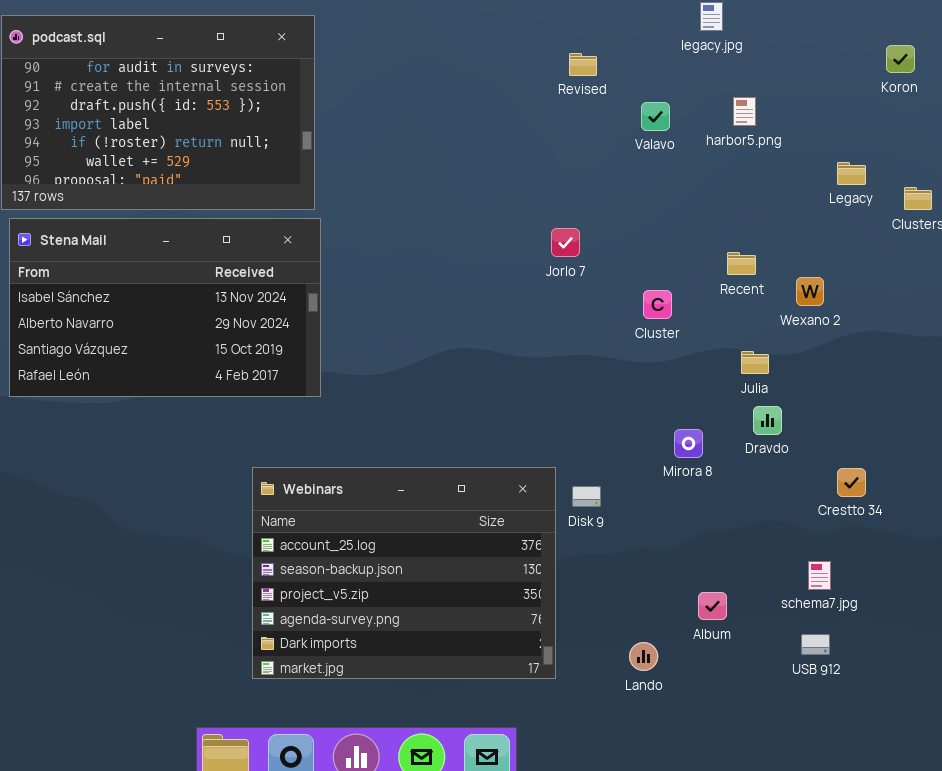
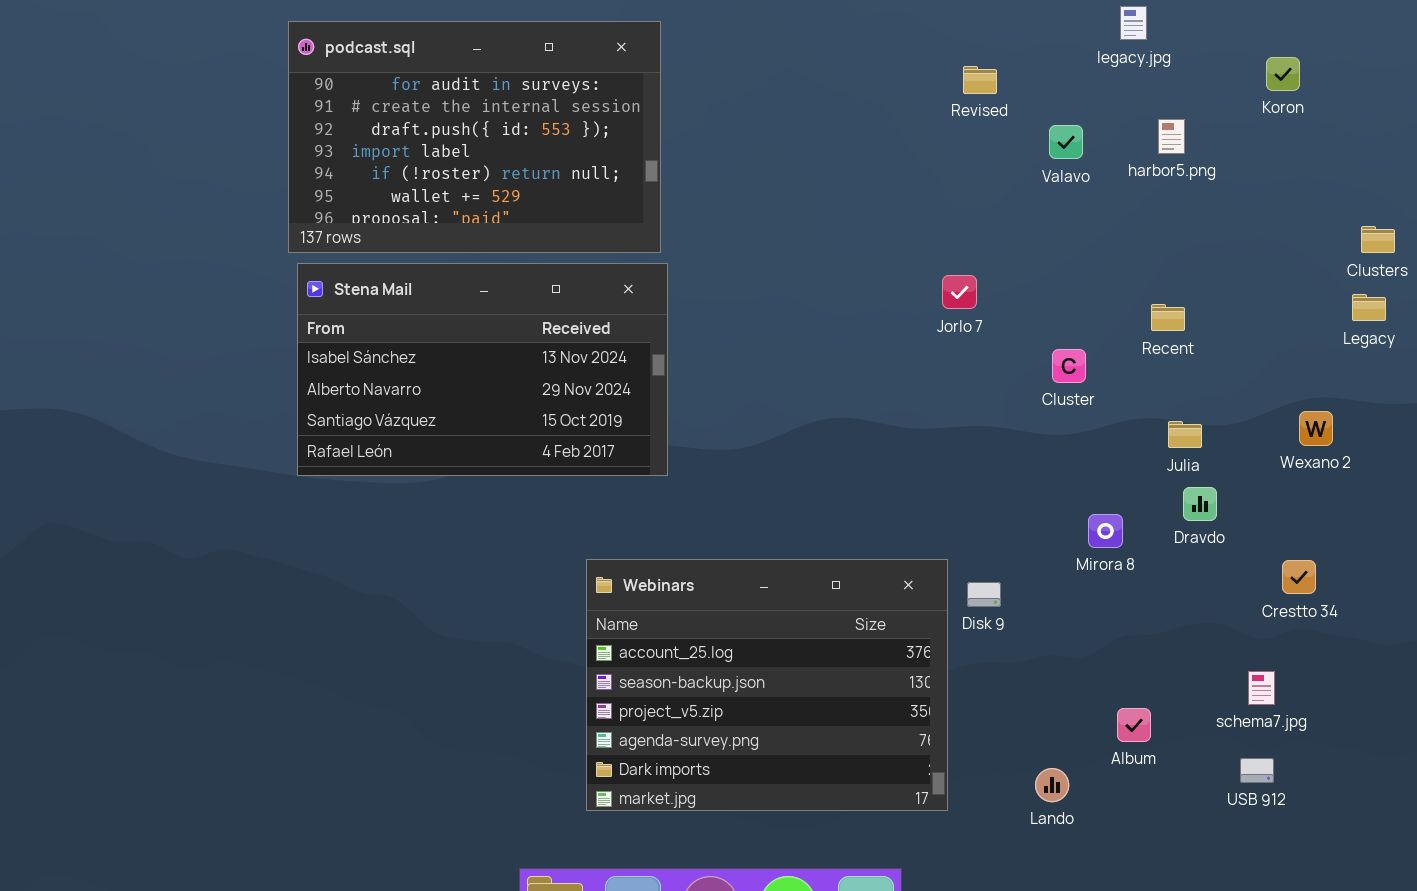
Koron: [886,45,915,73] -> [1266,57,1300,91], moved
Legacy: [837,162,866,185] -> [1352,294,1386,321], moved
Wexano 2: [796,277,824,306] -> [1299,411,1333,446], moved

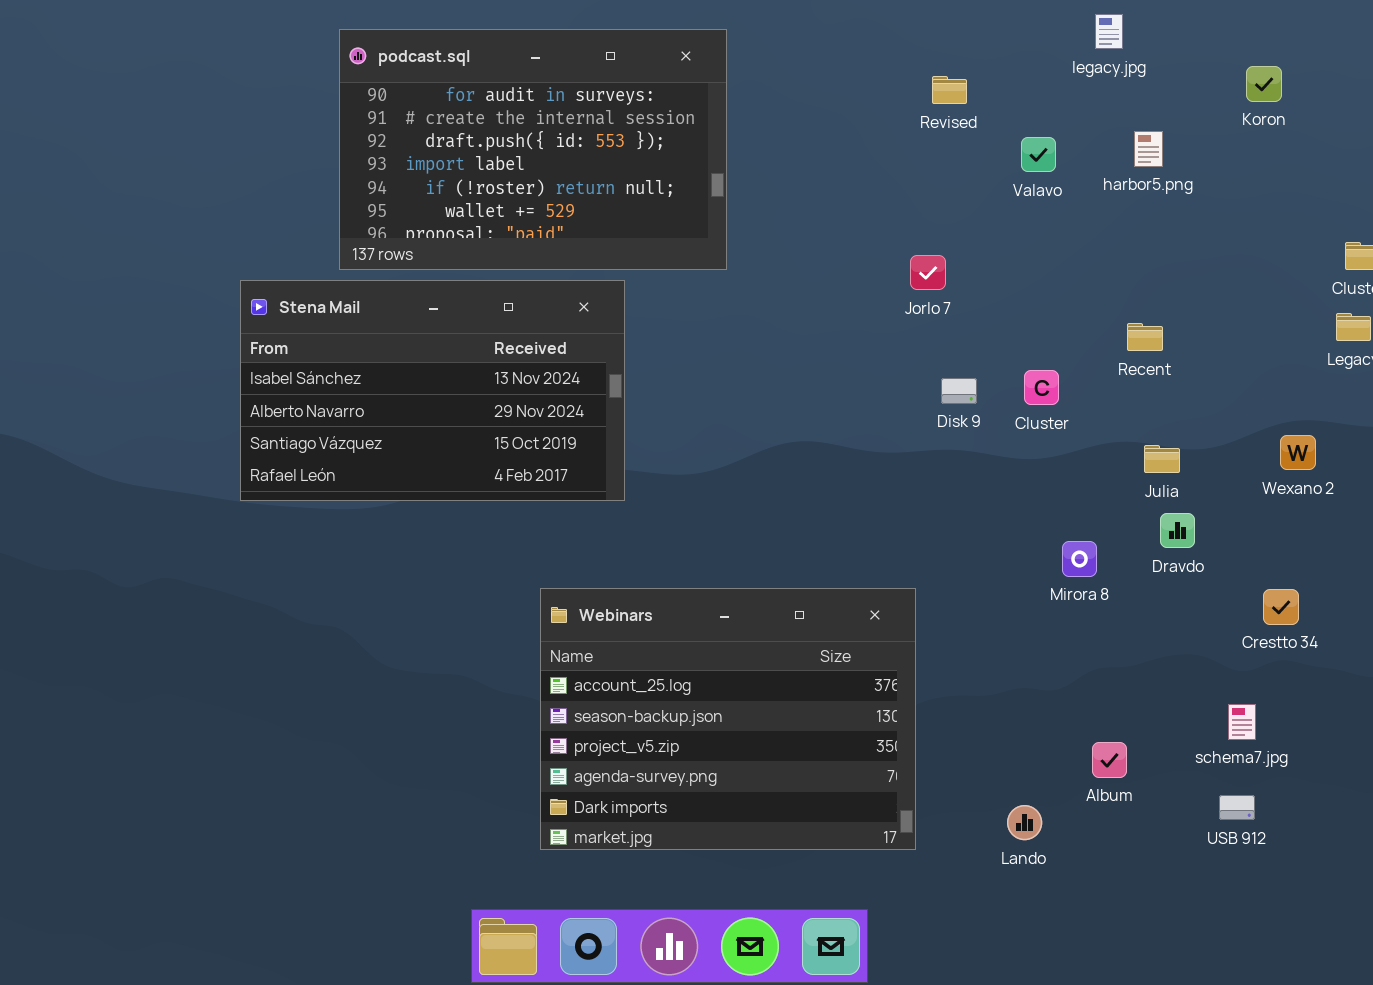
podcast.sql: [288,21,661,253] -> [339,29,727,270], moved
Jorlo 7: [942,275,977,309] -> [910,255,946,290], moved
Disk 9: [967,582,1001,607] -> [941,378,977,404], moved

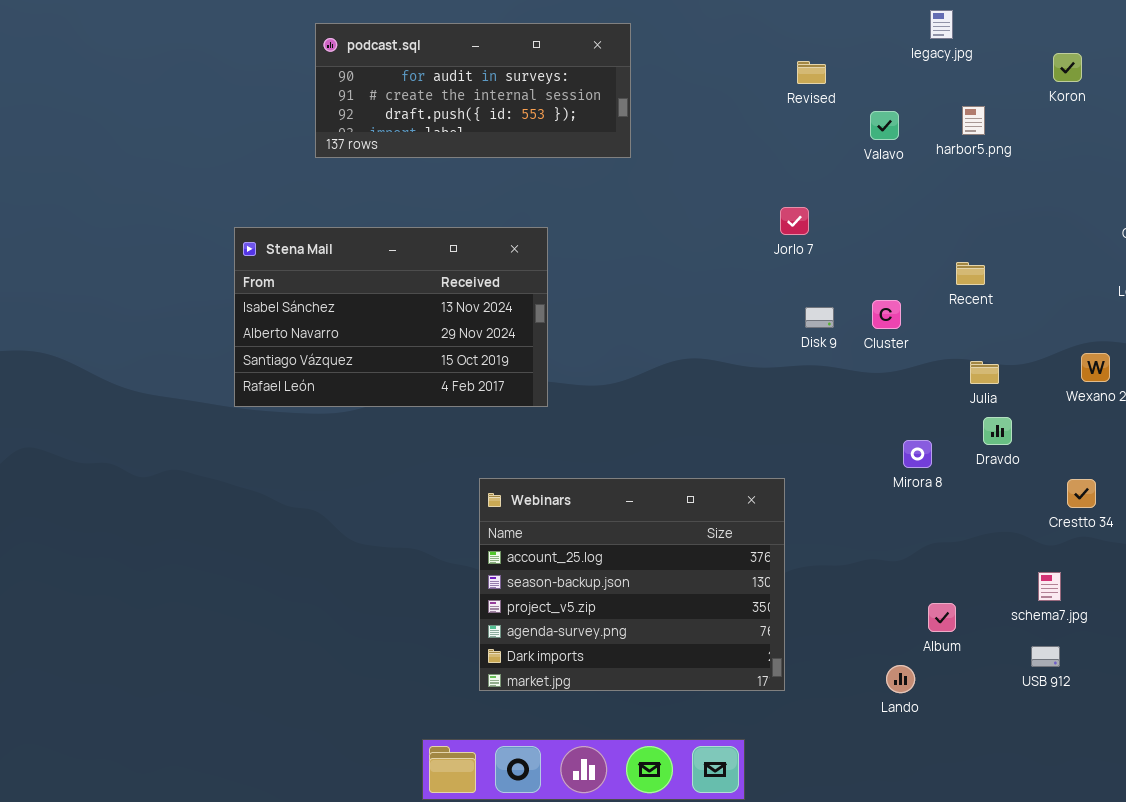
podcast.sql: [339,29,727,270] -> [315,23,631,158], resized
Lando: [1007,805,1042,840] -> [886,665,915,693], moved

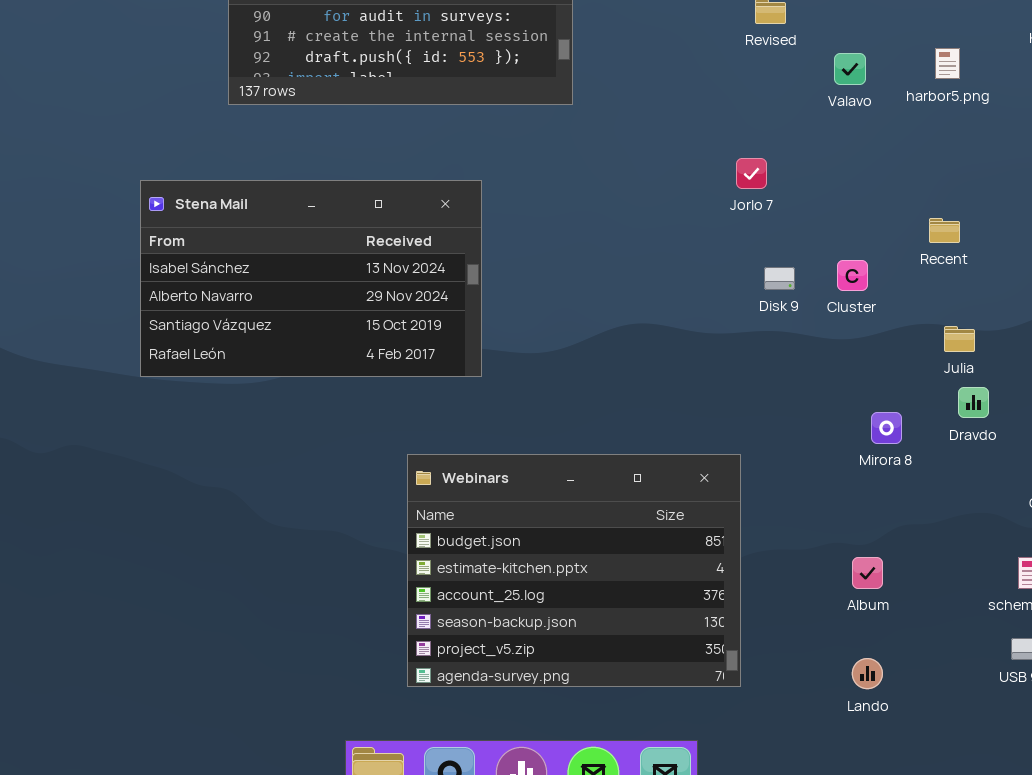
Webinars: [479,478,785,691] -> [407,454,741,687], scrolled up 2 rows
Album: [928,603,956,632] -> [852,557,883,589], moved

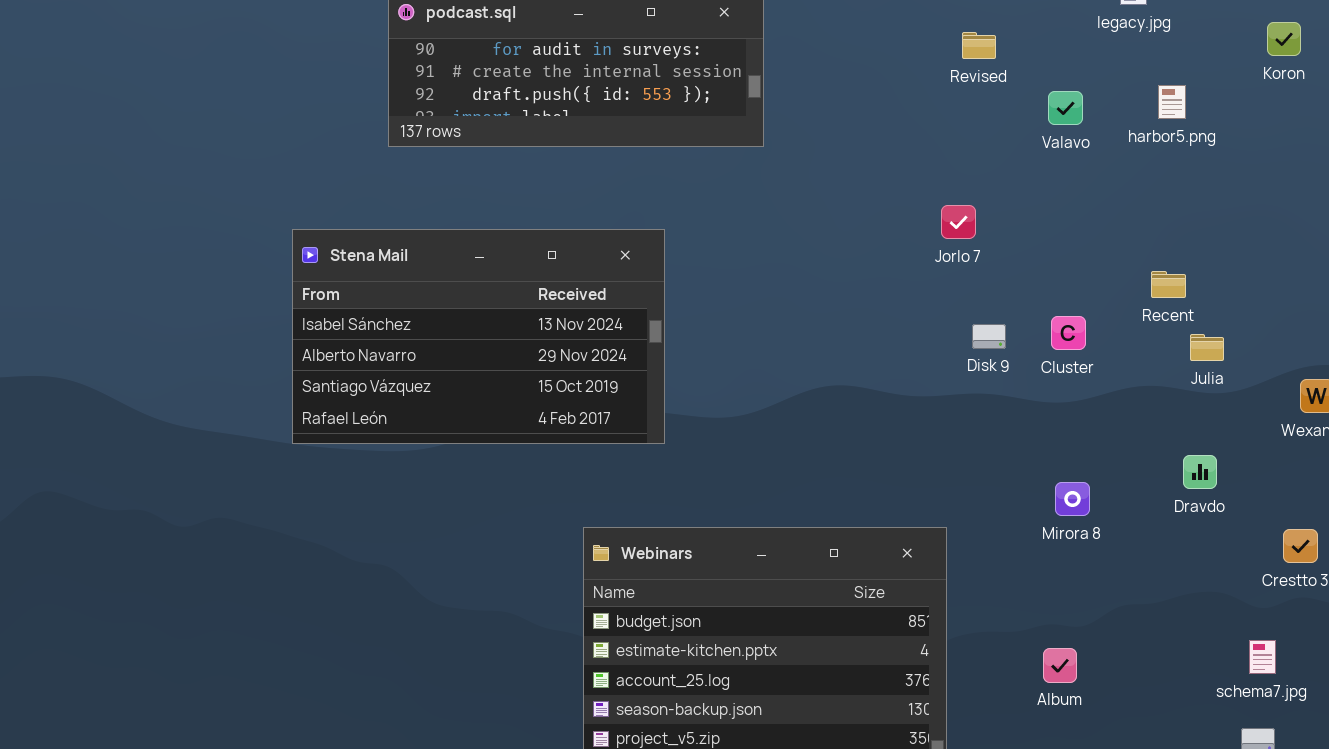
Julia: [944,326,975,352] -> [1190,334,1224,361], moved
Mirora 8: [871,412,902,444] -> [1055,482,1090,516], moved
Album: [852,557,883,589] -> [1043,648,1077,683], moved

